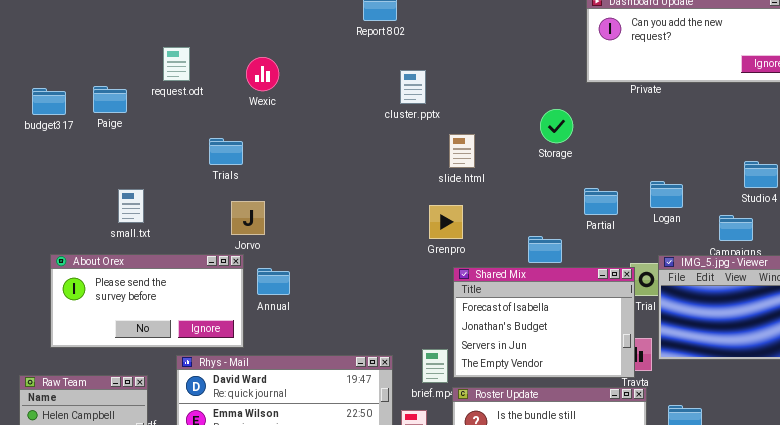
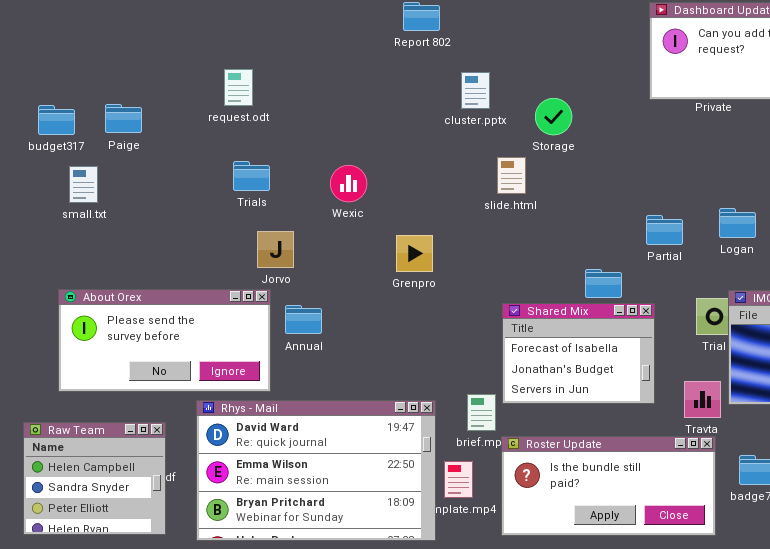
request.odt: [163,47,190,81] -> [224,69,253,106], moved
Wexic: [246,57,279,91] -> [330,165,367,202], moved
cluster.pptx: [400,70,426,104] -> [461,72,490,109], moved
Storage: [540,109,573,143] -> [535,98,572,135], moved
small.txt: [118,189,144,223] -> [69,166,98,203], moved
Grenpro: [429,205,463,239] -> [396,235,433,272], moved
Shared Mix: [453,267,635,378] -> [502,303,655,404], resized

